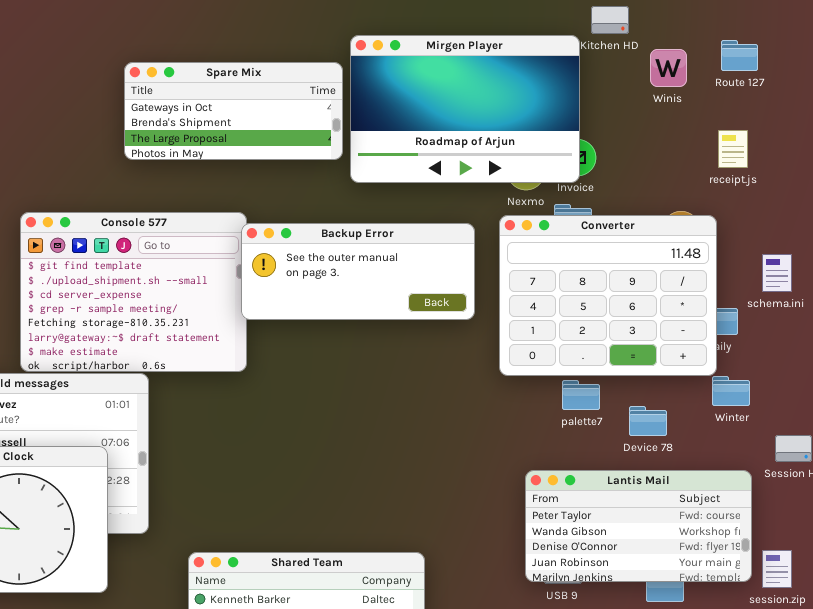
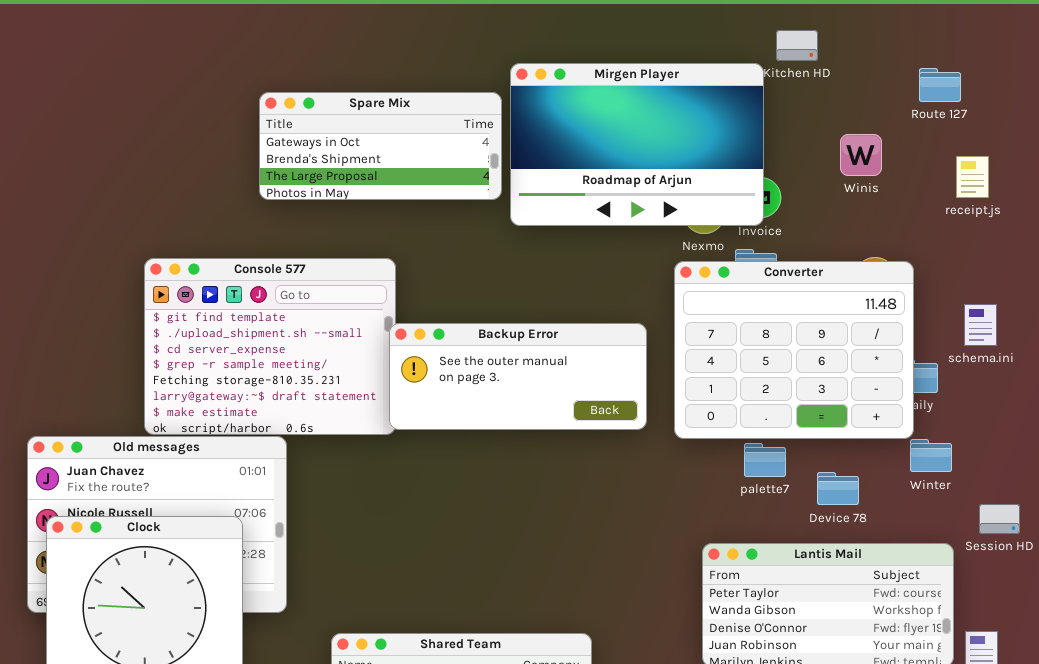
Winis: [650,49,687,87] -> [840,134,882,176], moved
receipt.js: [718,130,748,168] -> [956,156,989,198], moved
Backup Error: [241,223,475,320] -> [389,323,647,430], moved

